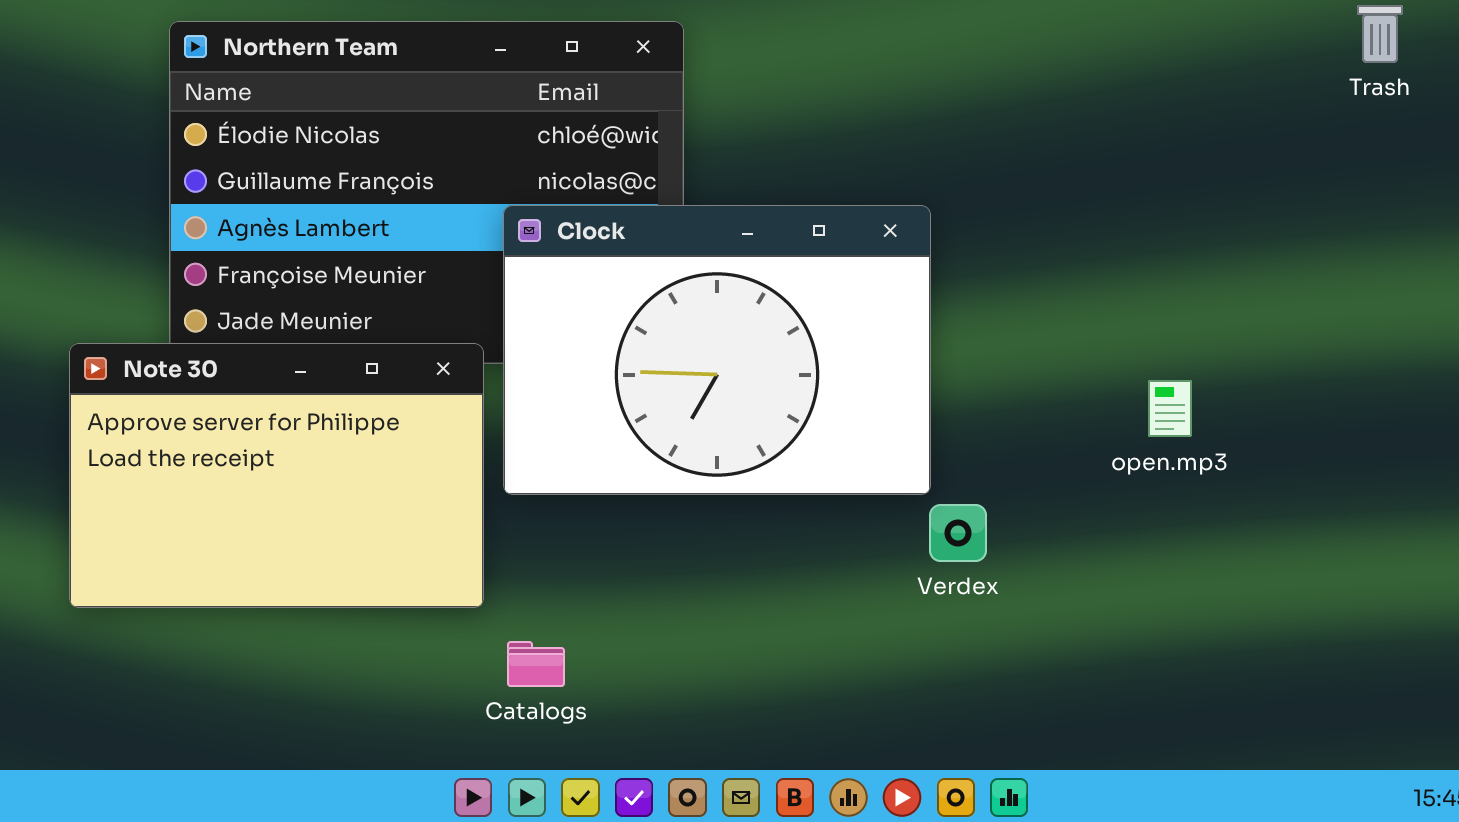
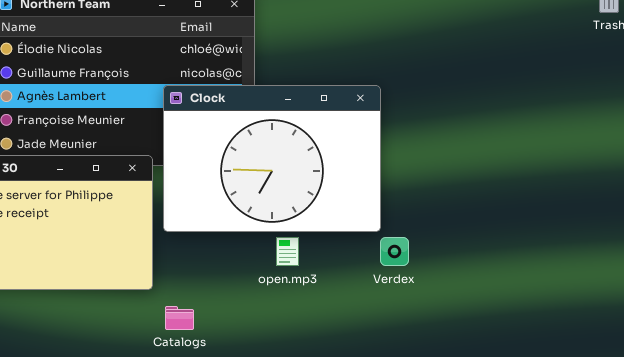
open.mp3: [1148,380,1192,437] -> [276,237,299,266], moved

